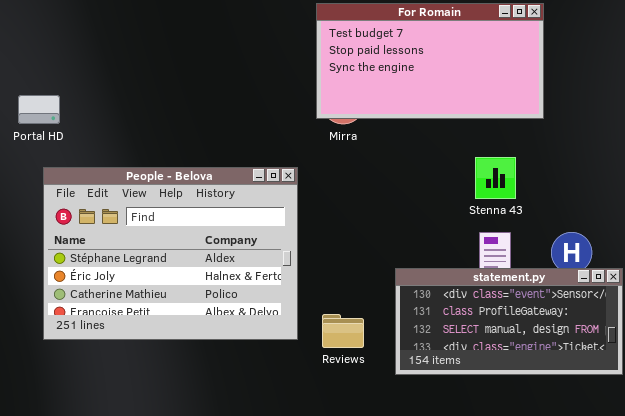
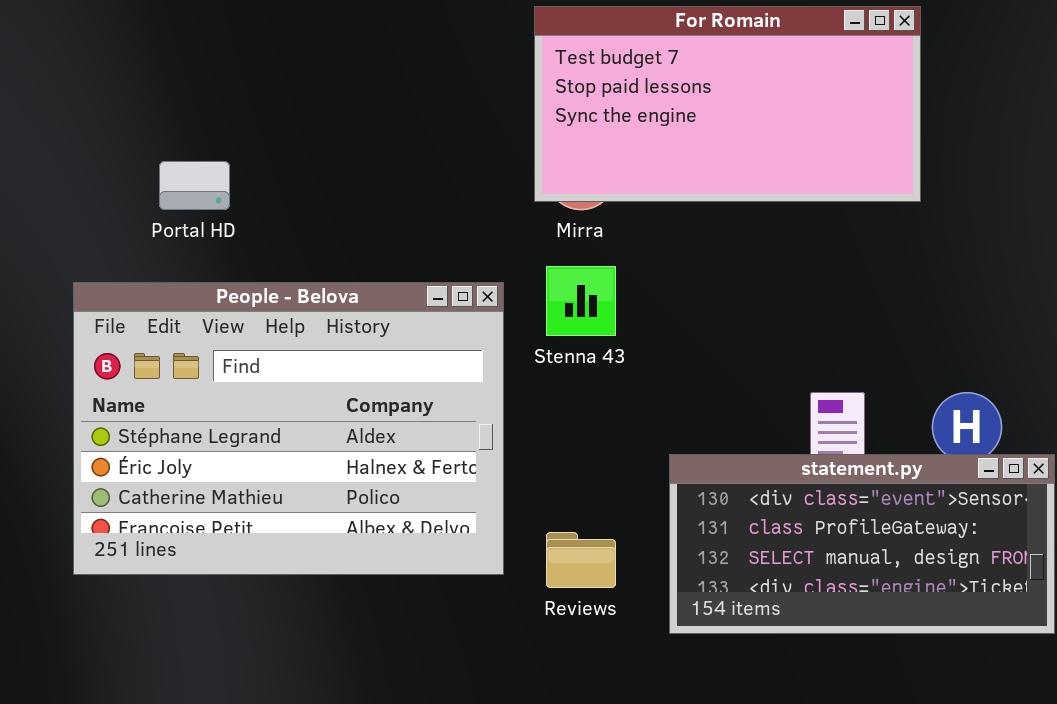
Portal HD: [18,95,60,124] -> [159,161,230,210], moved
Stenna 43: [475,157,516,199] -> [546,266,616,336], moved

